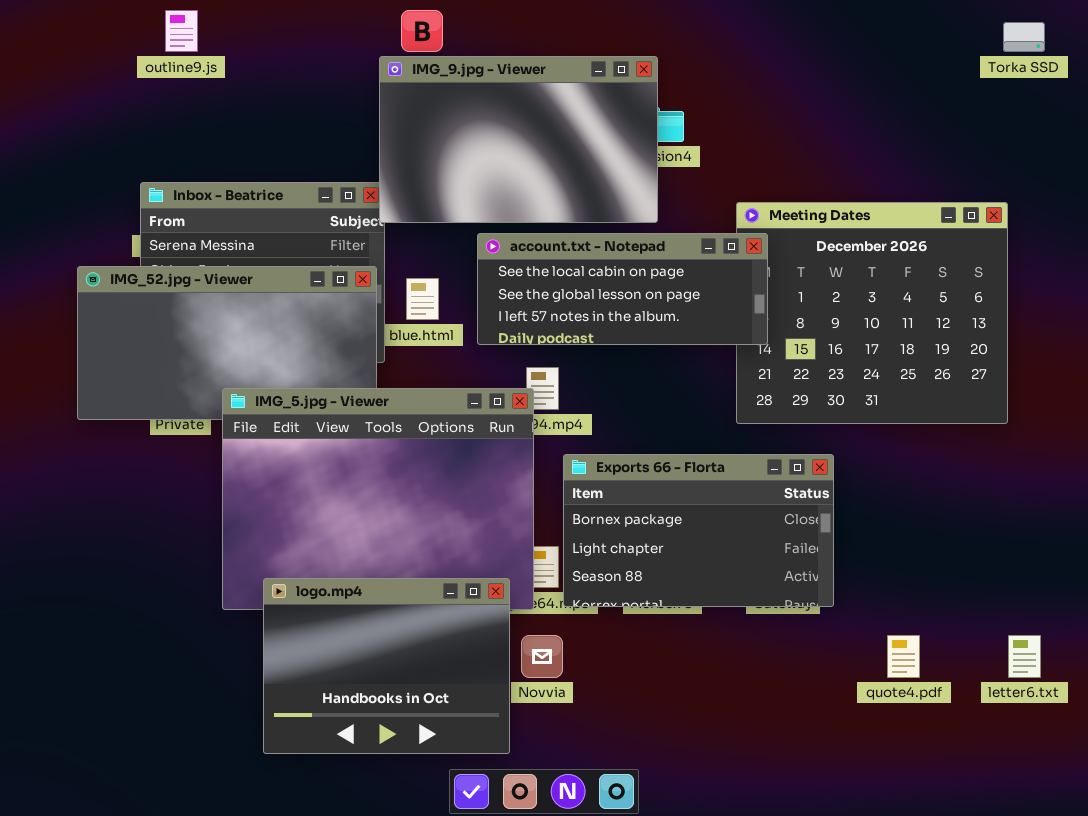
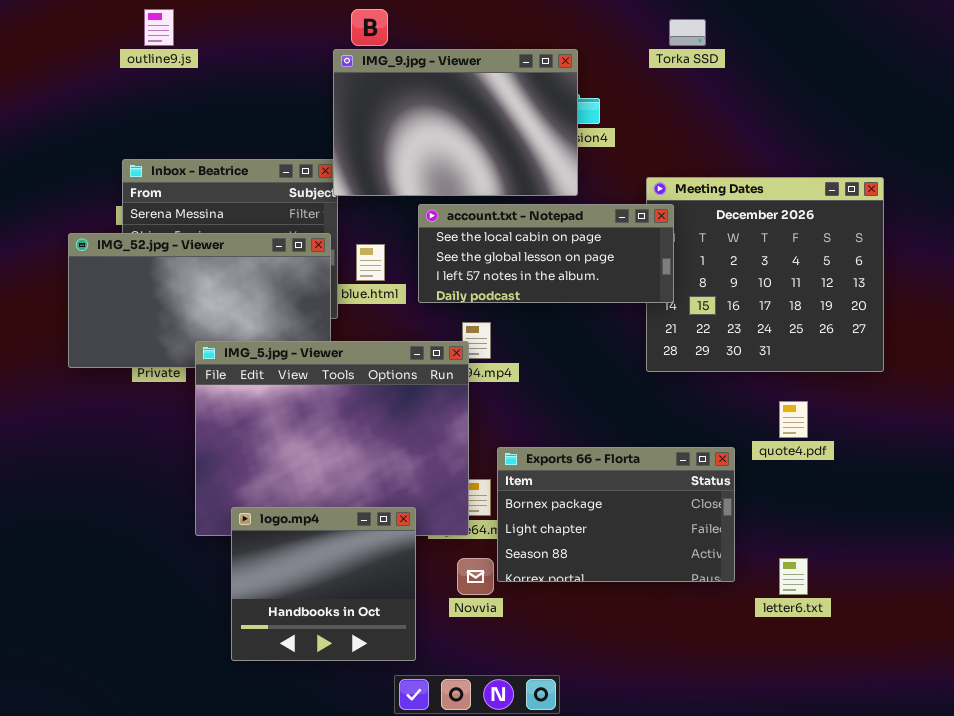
Torka SSD: [1003,22,1045,52] -> [669,19,706,46], moved
Exports 66 - Florta: [563,454,834,607] -> [497,447,735,582], moved
logo.mp4: [263,578,510,754] -> [231,507,416,661], resized
quote4.pdf: [887,635,920,678] -> [779,401,808,438], moved
letter6.txt: [1008,635,1041,678] -> [779,558,808,595], moved

